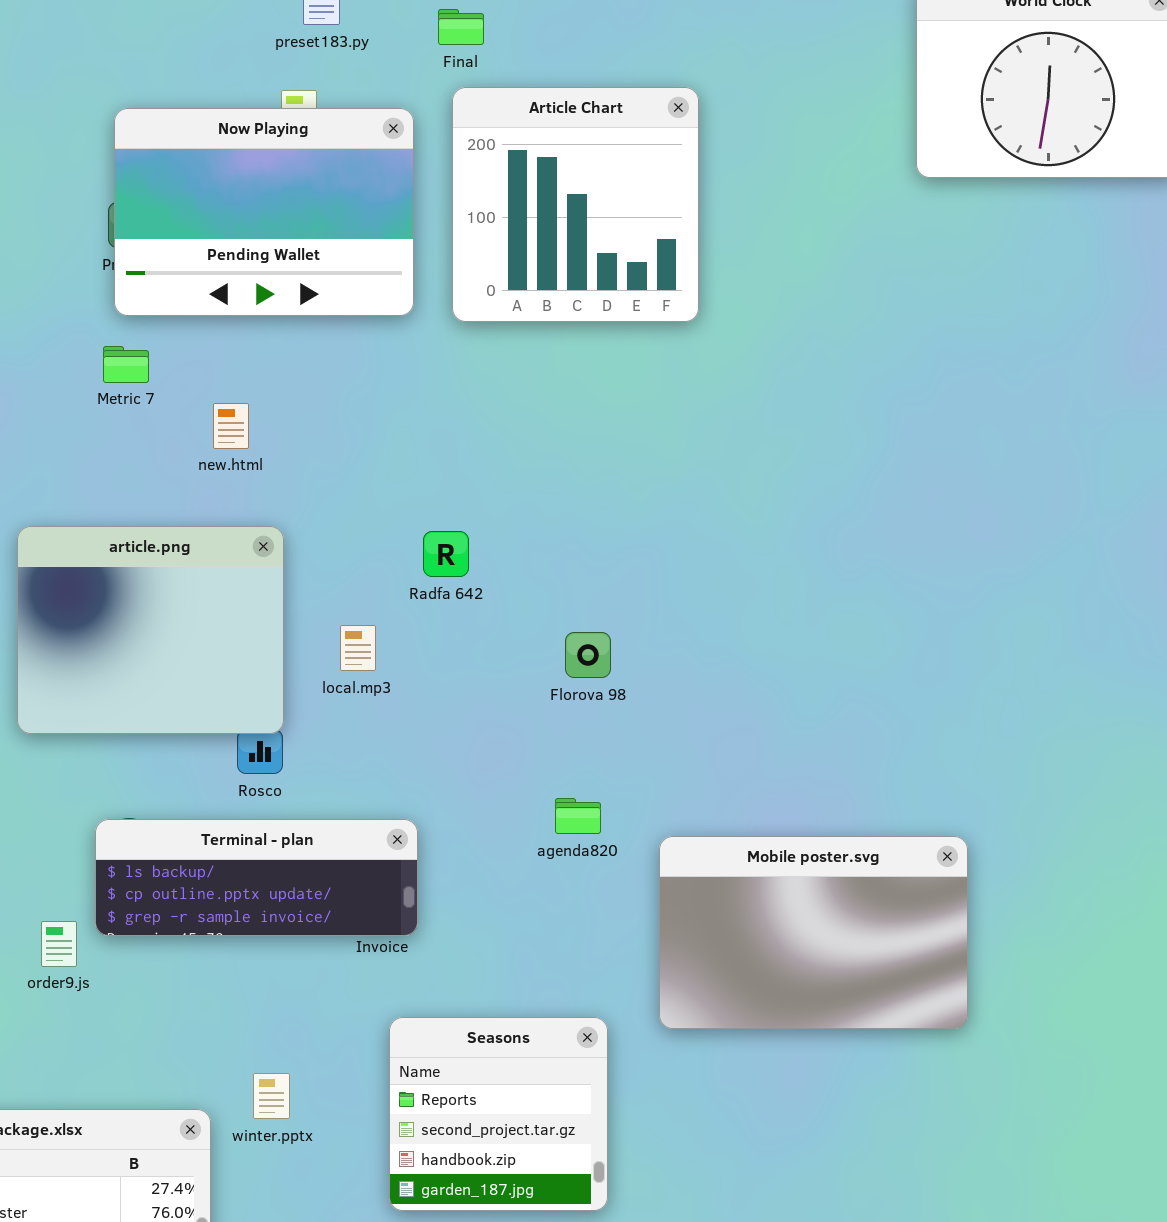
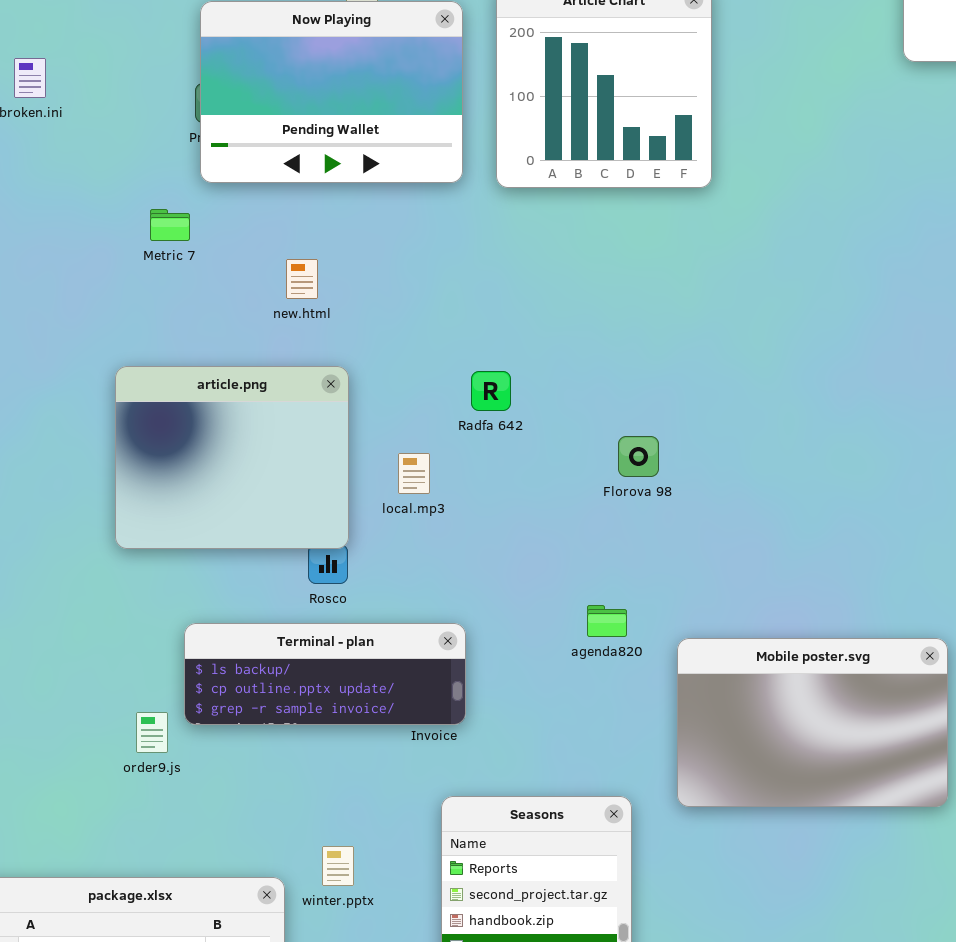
Metric 7: [103,346,149,383] -> [150,209,190,241], moved
Florova 98: [565,632,611,678] -> [618,436,659,477], moved

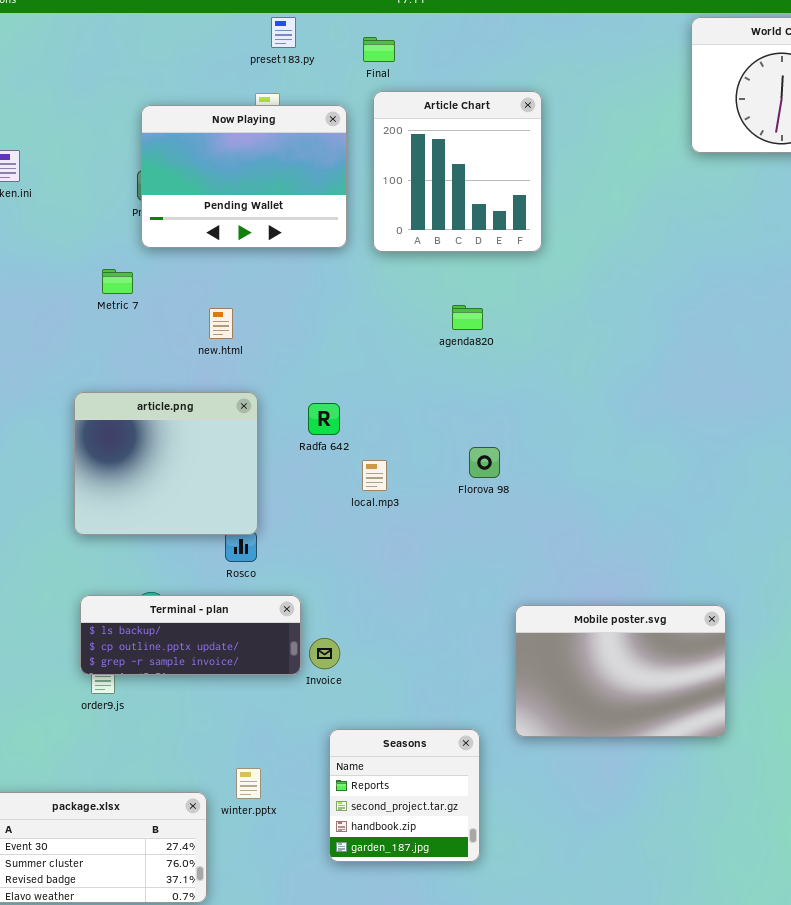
Radfa 642: [471,371,511,411] -> [308,403,340,435], moved
local.mp3: [398,453,430,494] -> [362,460,387,491], moved
agenda820: [587,605,627,637] -> [452,305,483,330], moved
Terminal - plan: [184,623,466,725] -> [80,595,301,675], moved

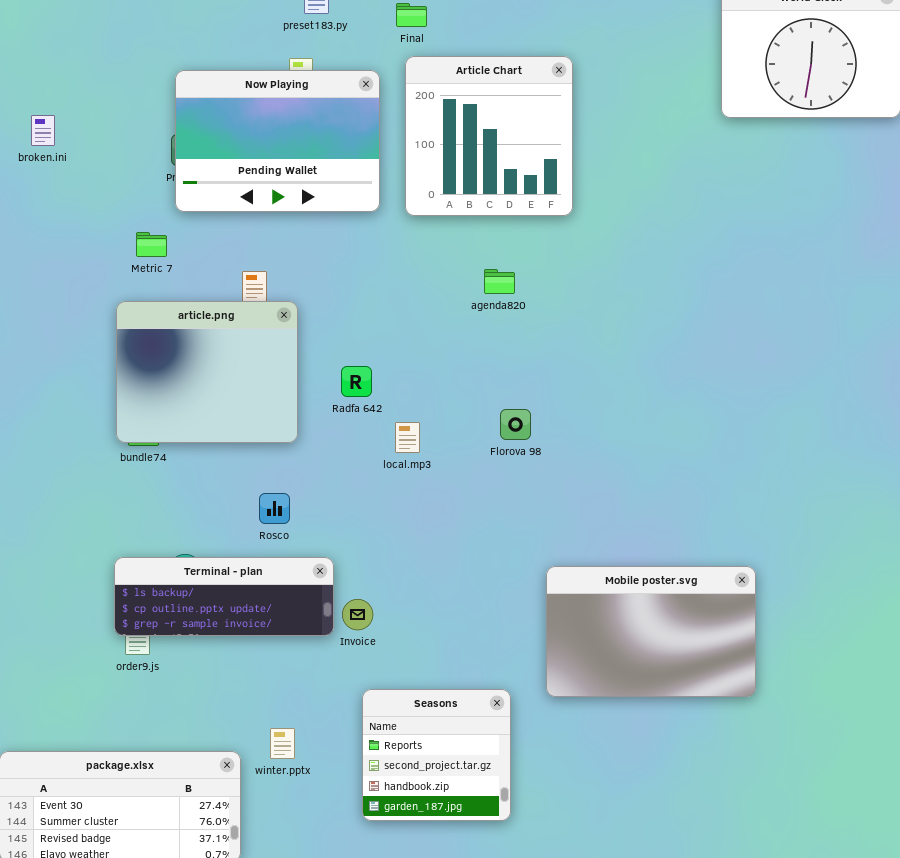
article.png: [74,392,258,535] -> [116,301,298,443], moved

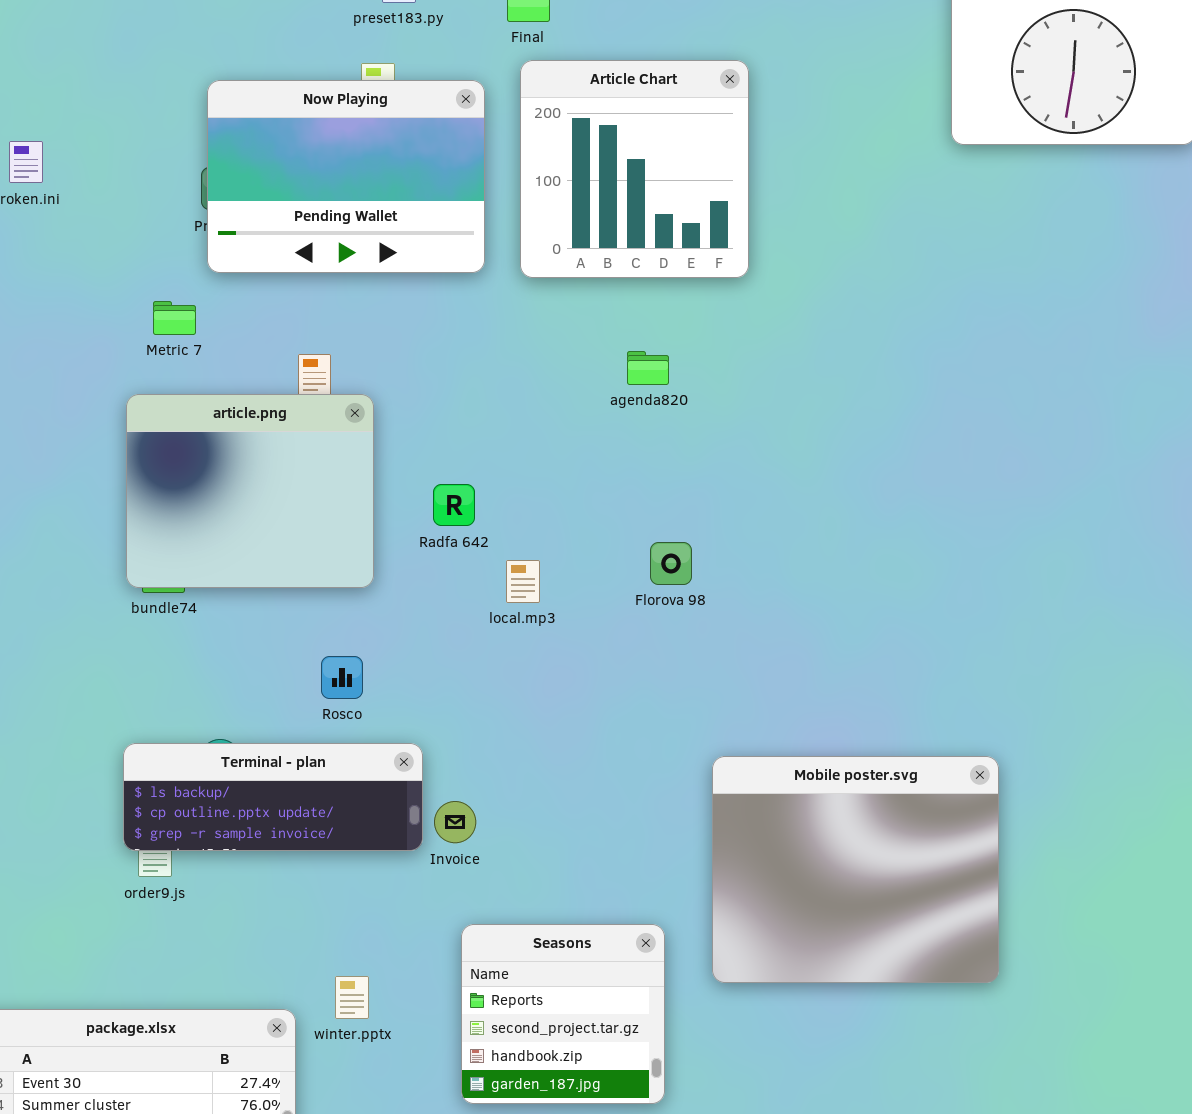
Mobile poster.svg: [546,566,756,697] -> [712,756,999,983], resized

